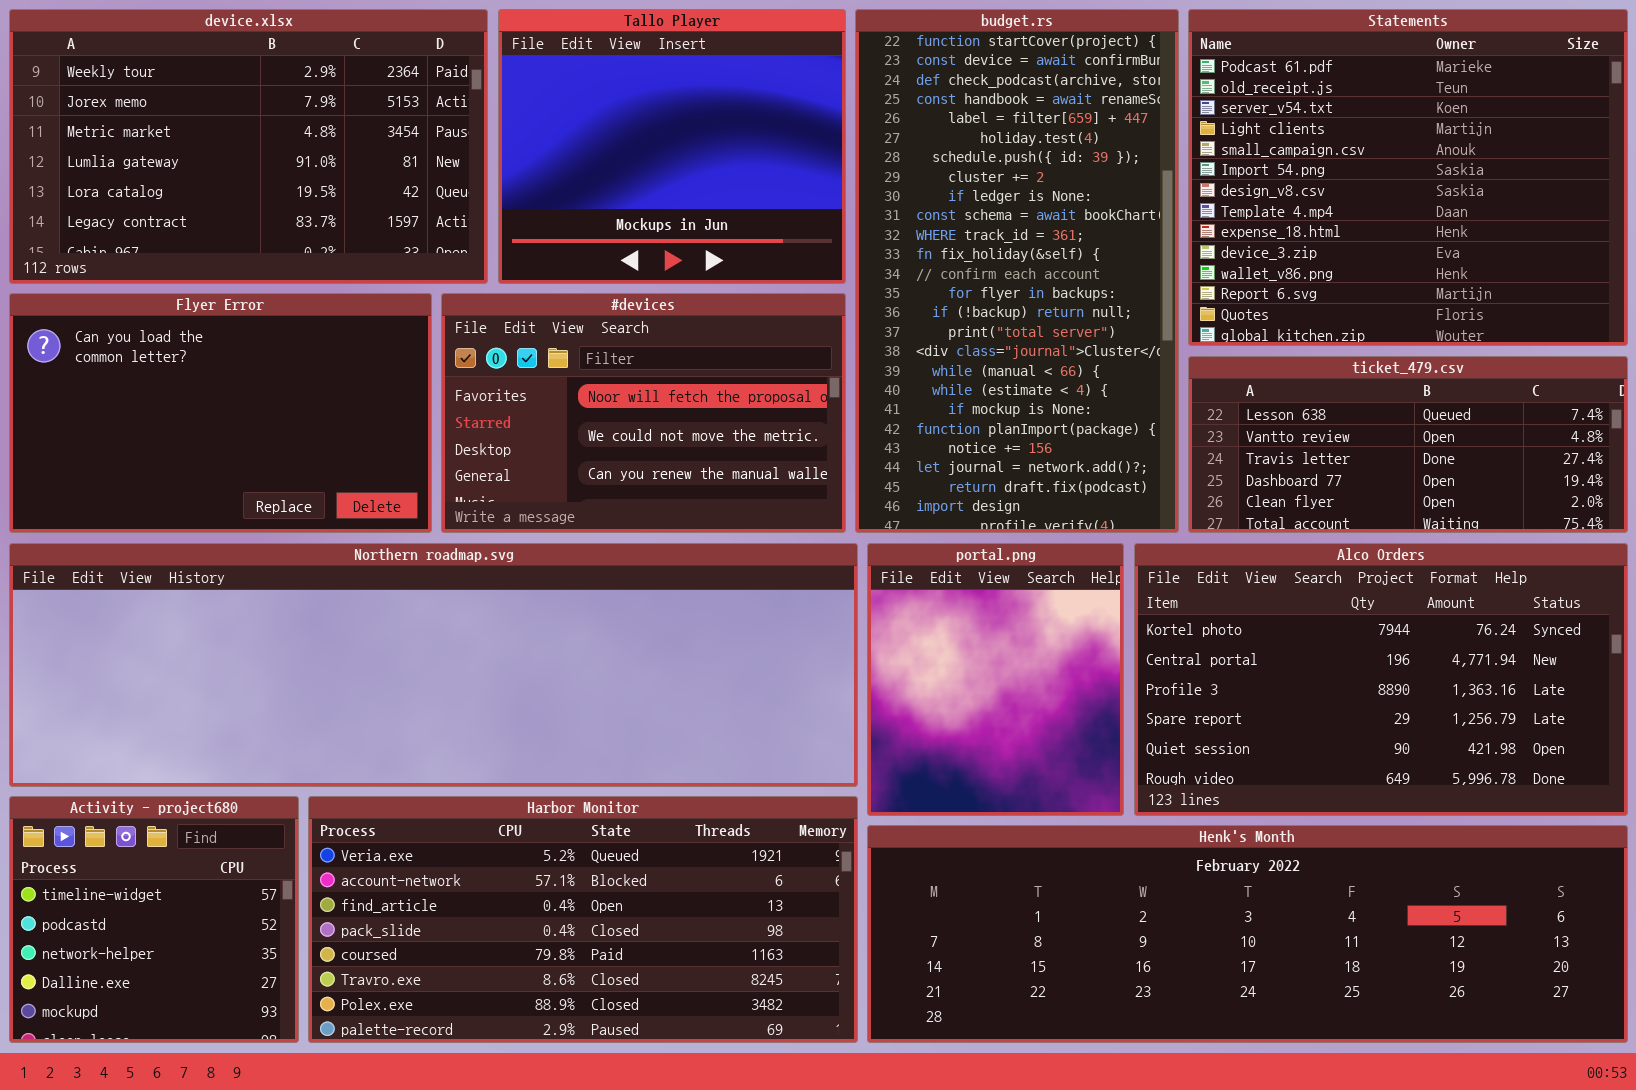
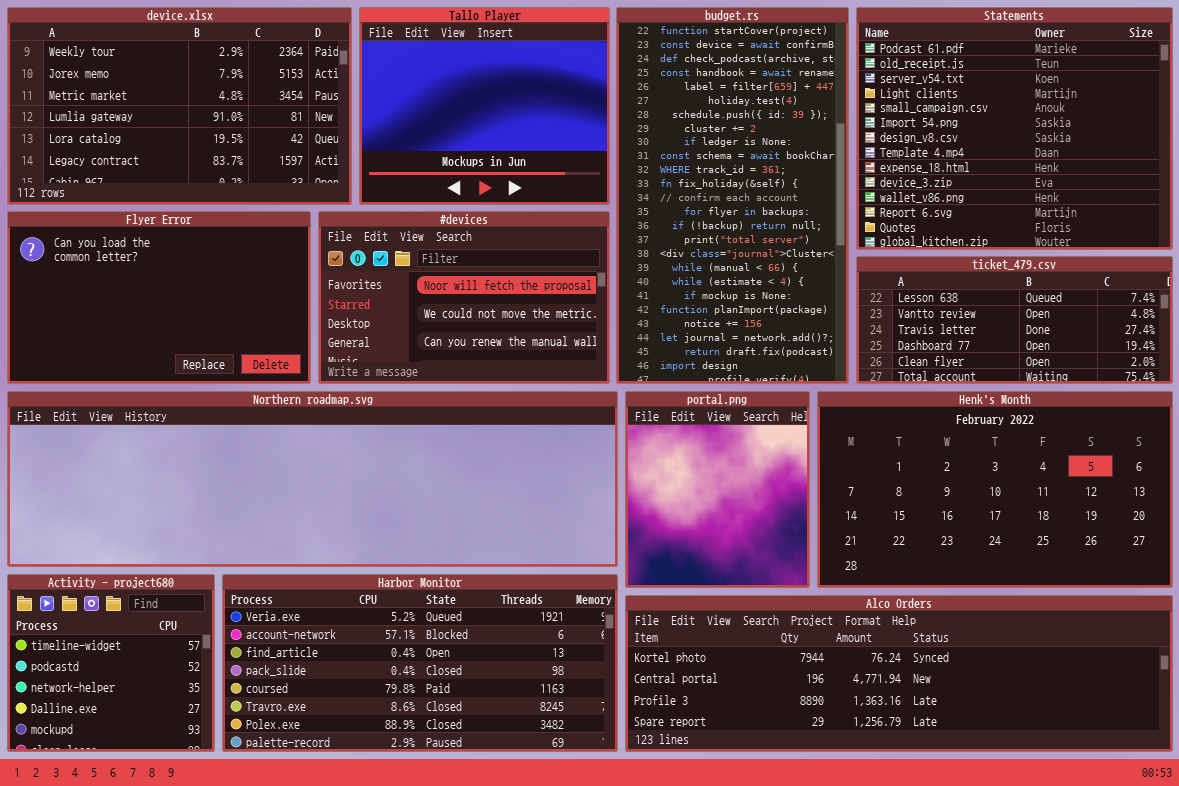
Alco Orders: [1134,543,1628,816] -> [625,595,1173,752], moved, resized
Henk's Month: [867,825,1628,1043] -> [817,391,1173,588], moved, resized

